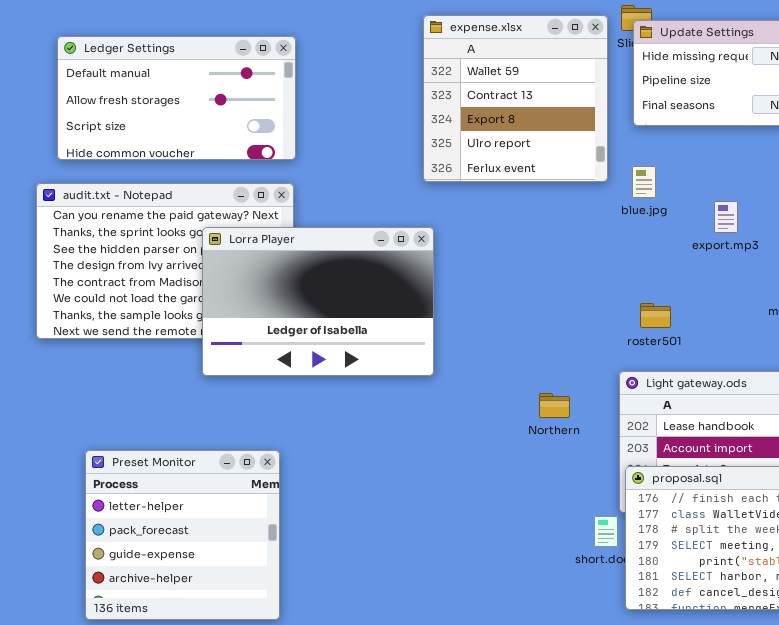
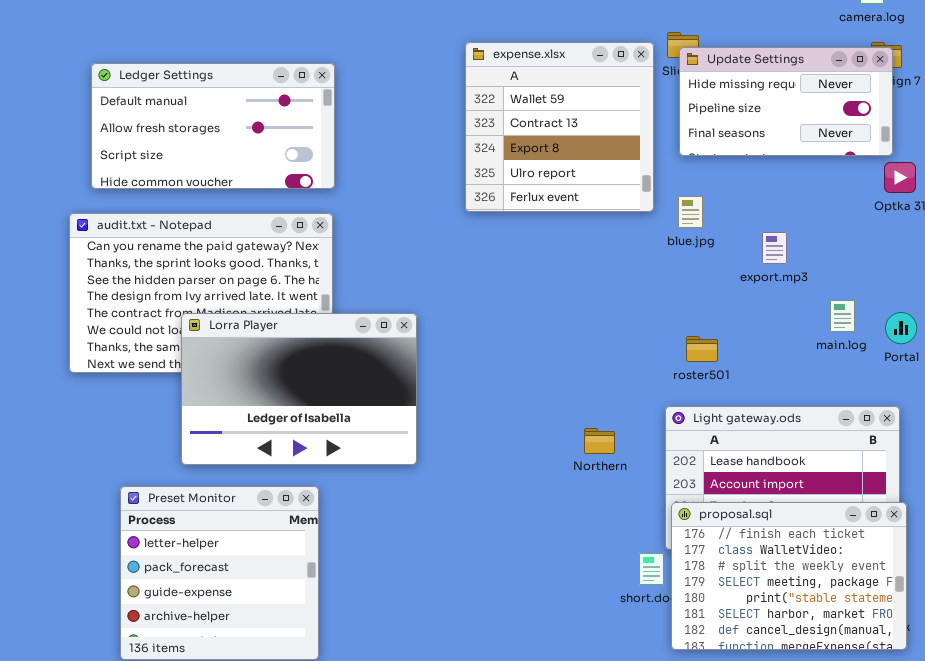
Lorra Player: [202,227,434,376] -> [181,313,417,465], moved

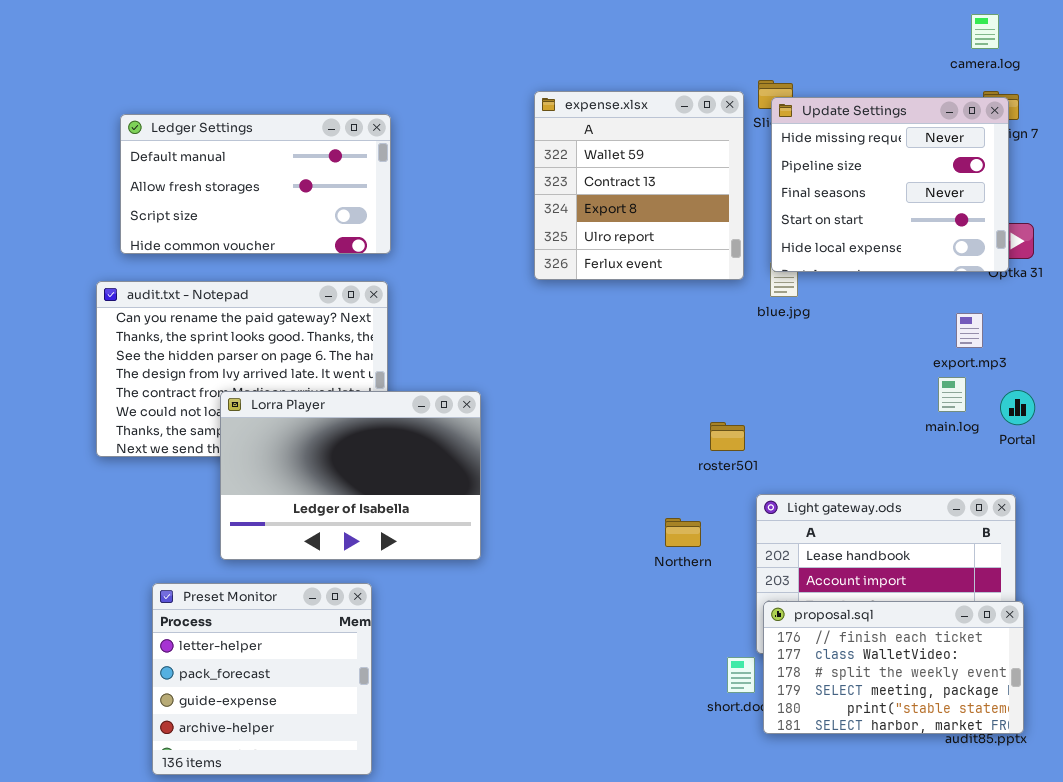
Update Settings: [679,47,893,156] -> [771,97,1009,272], resized
export.mp3: [762,232,787,264] -> [956,313,983,348], moved
roster501: [686,336,718,362] -> [710,422,745,451], moved
proposal.sql: [671,502,907,650] -> [763,601,1024,734], resized

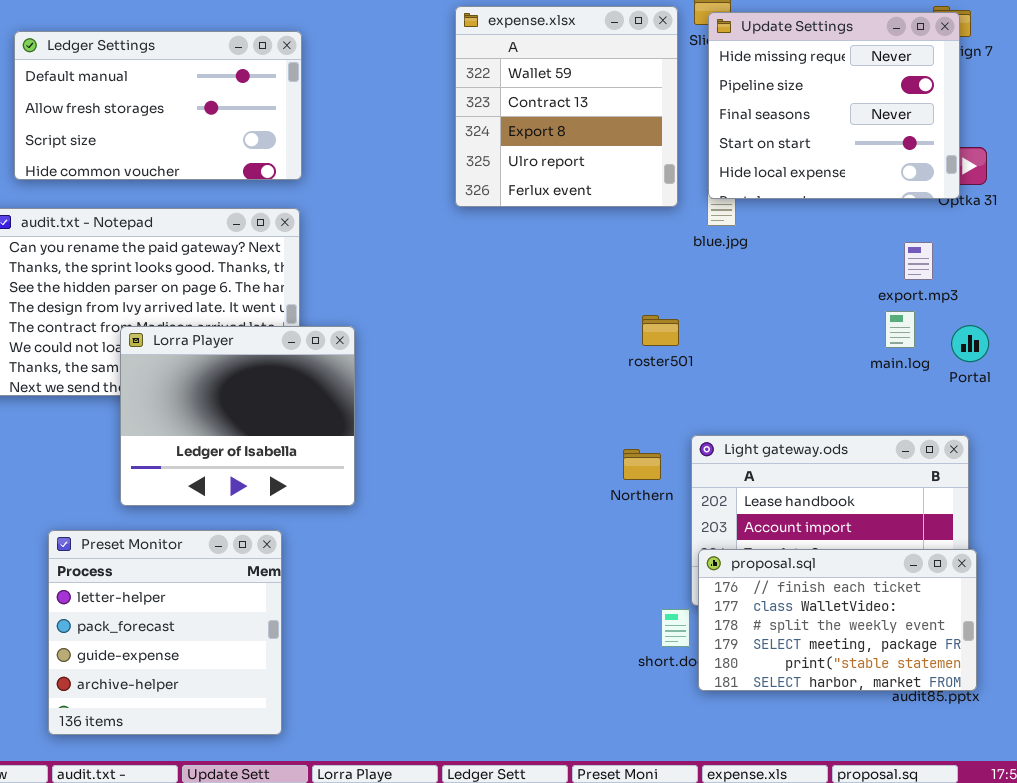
Lorra Player: [220,391,481,560] -> [120,326,355,506], resized
roster501: [710,422,745,451] -> [642,315,679,346], moved
Northern: [665,518,701,547] -> [623,449,661,480], moved

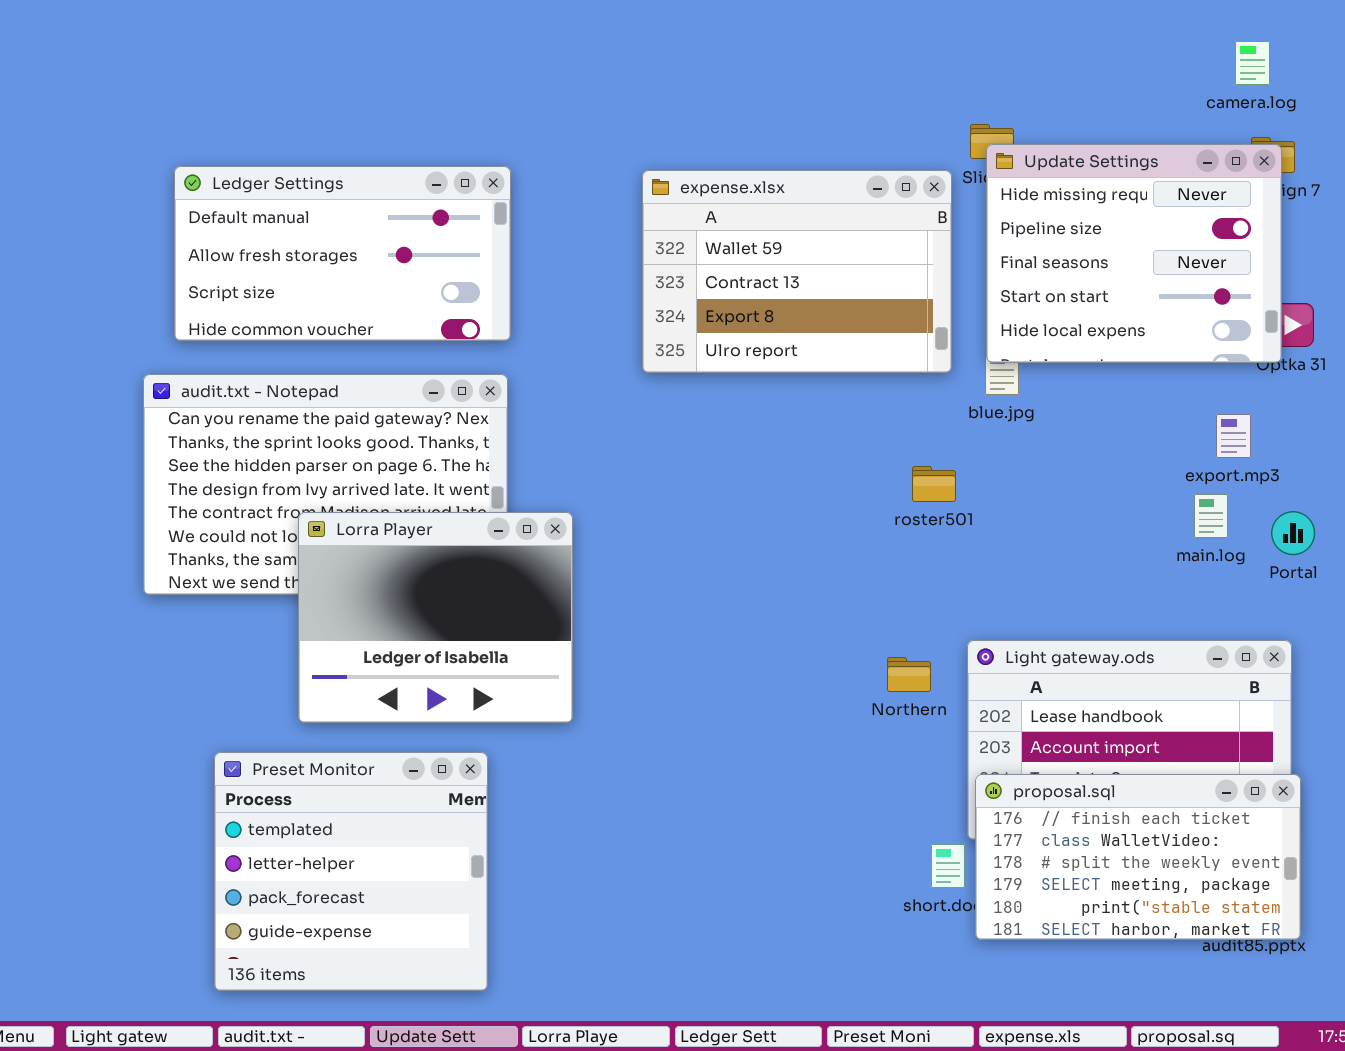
expense.xlsx: [455,6,678,207] -> [642,170,952,373], resized
roster501: [642,315,679,346] -> [912,466,956,502], moved
Preset Monitor: [48,530,282,735] -> [214,752,488,991], scrolled up 1 row

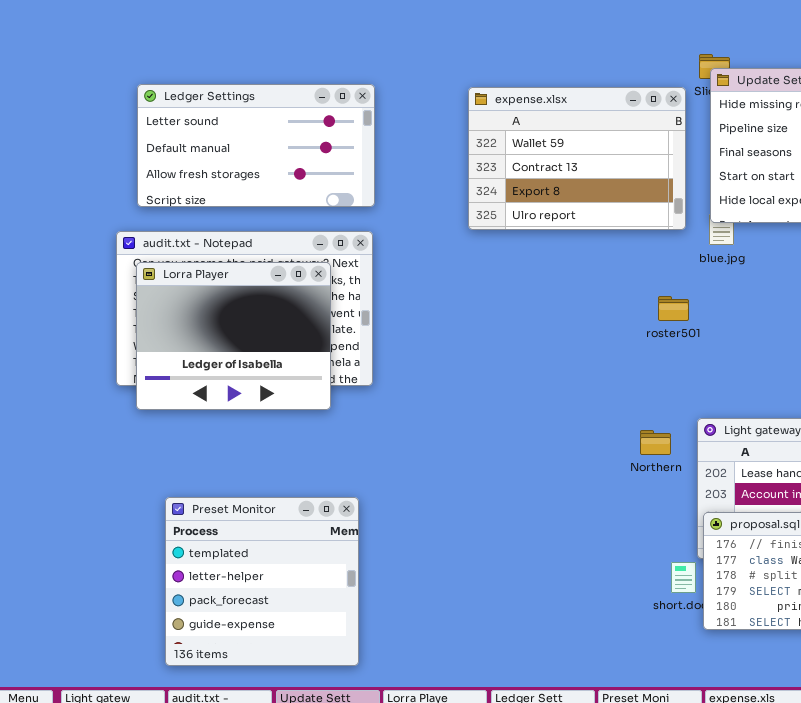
Ledger Settings: [174,166,511,341] -> [137,84,375,207], scrolled up 1 row
Lorra Player: [298,512,573,723] -> [136,262,331,410], moved

